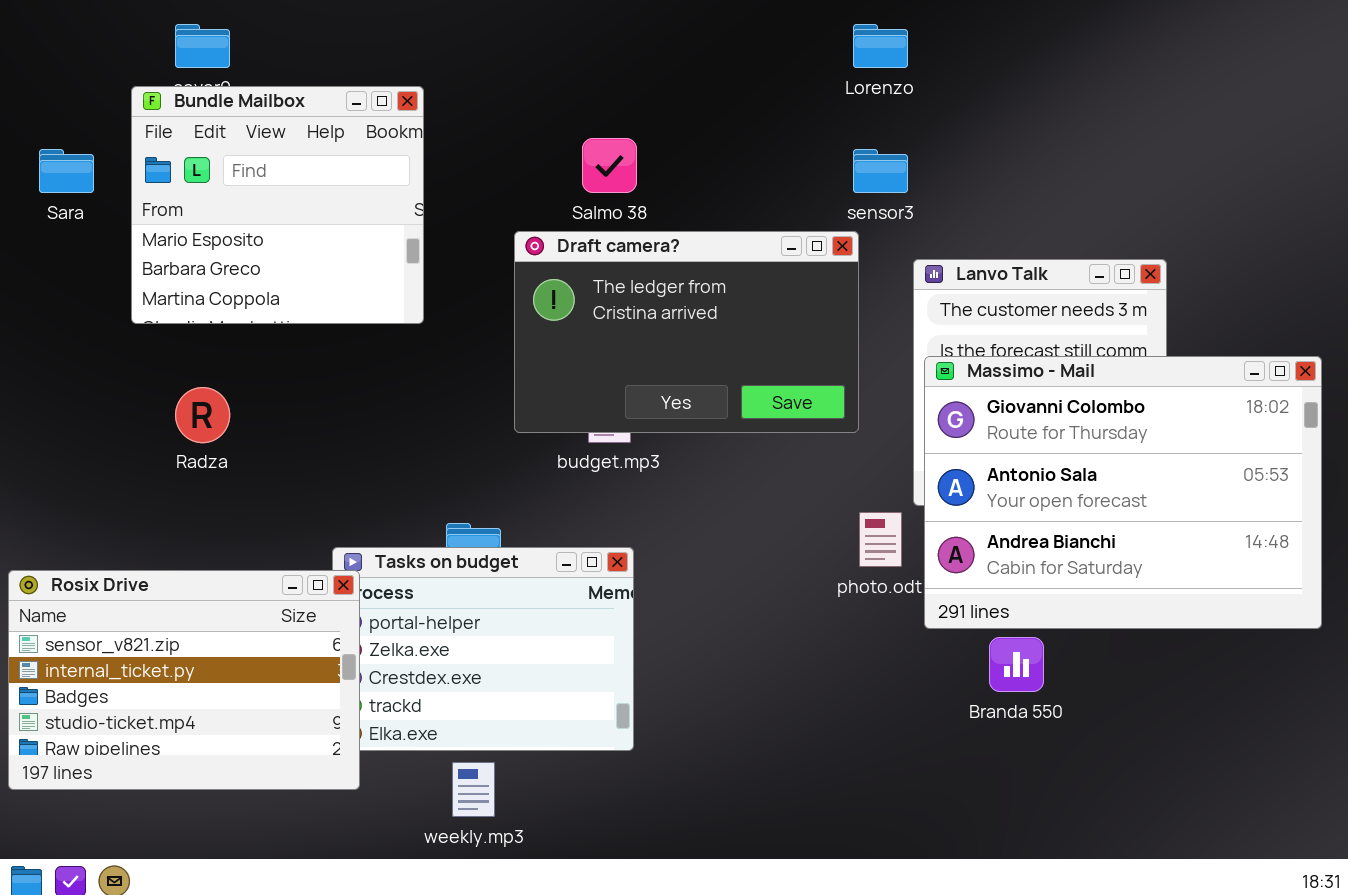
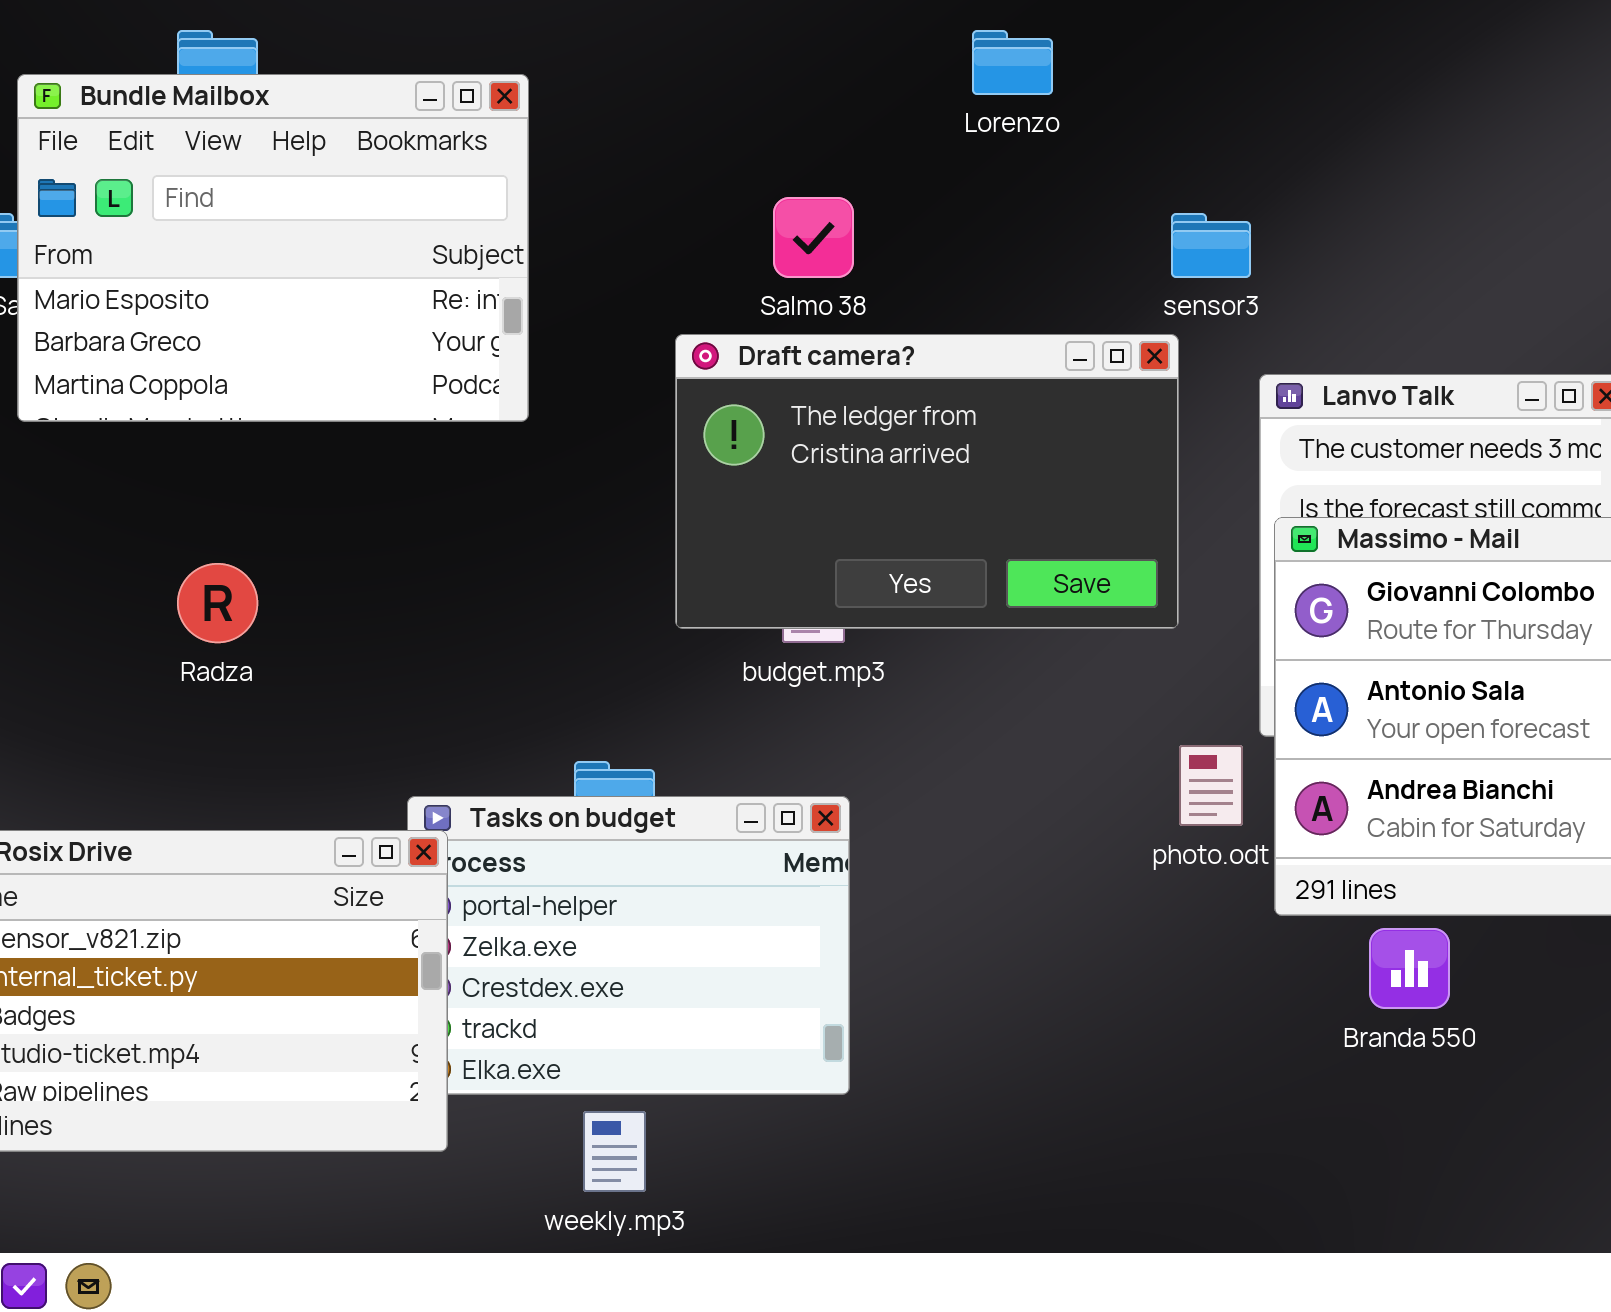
Lorenzo: [853,24,908,68] -> [972,30,1053,95], moved
Bundle Mailbox: [131,86,424,324] -> [17,74,529,422], moved, resized

